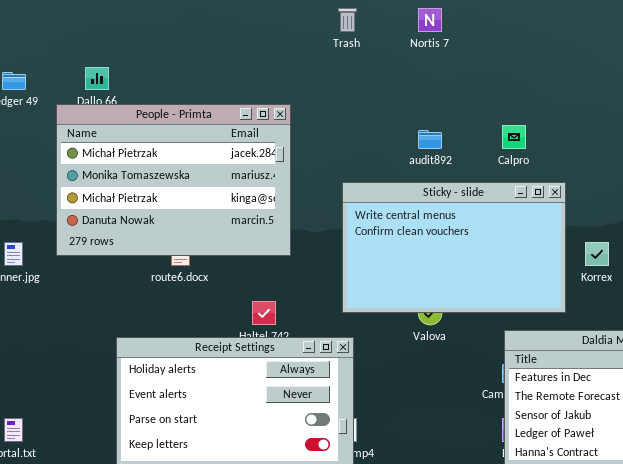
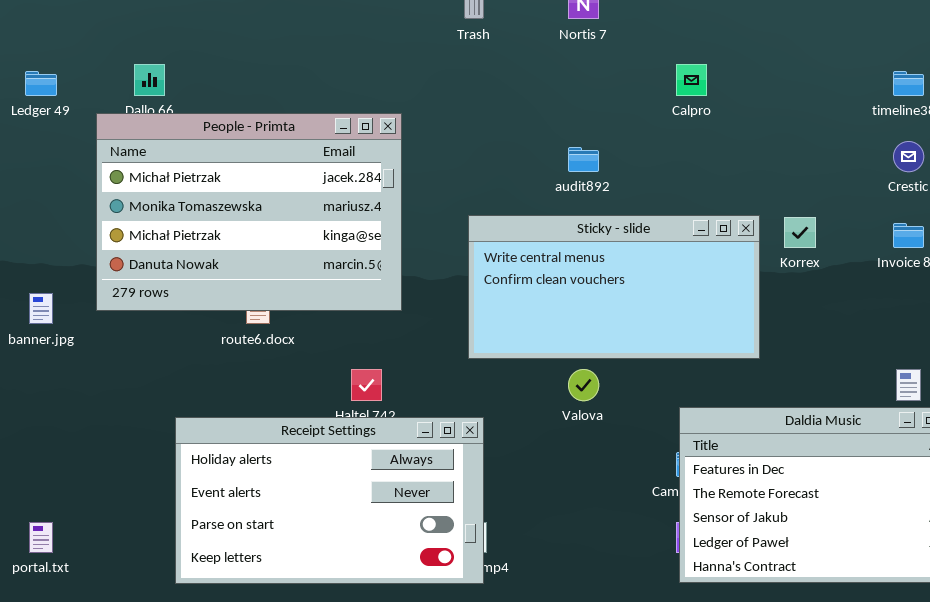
Calpro: [502,125,526,149] -> [676,64,707,96], moved
Sticky - slide: [342,182,566,313] -> [468,215,760,359], resized
Korrex: [585,242,609,266] -> [784,217,816,248], moved

